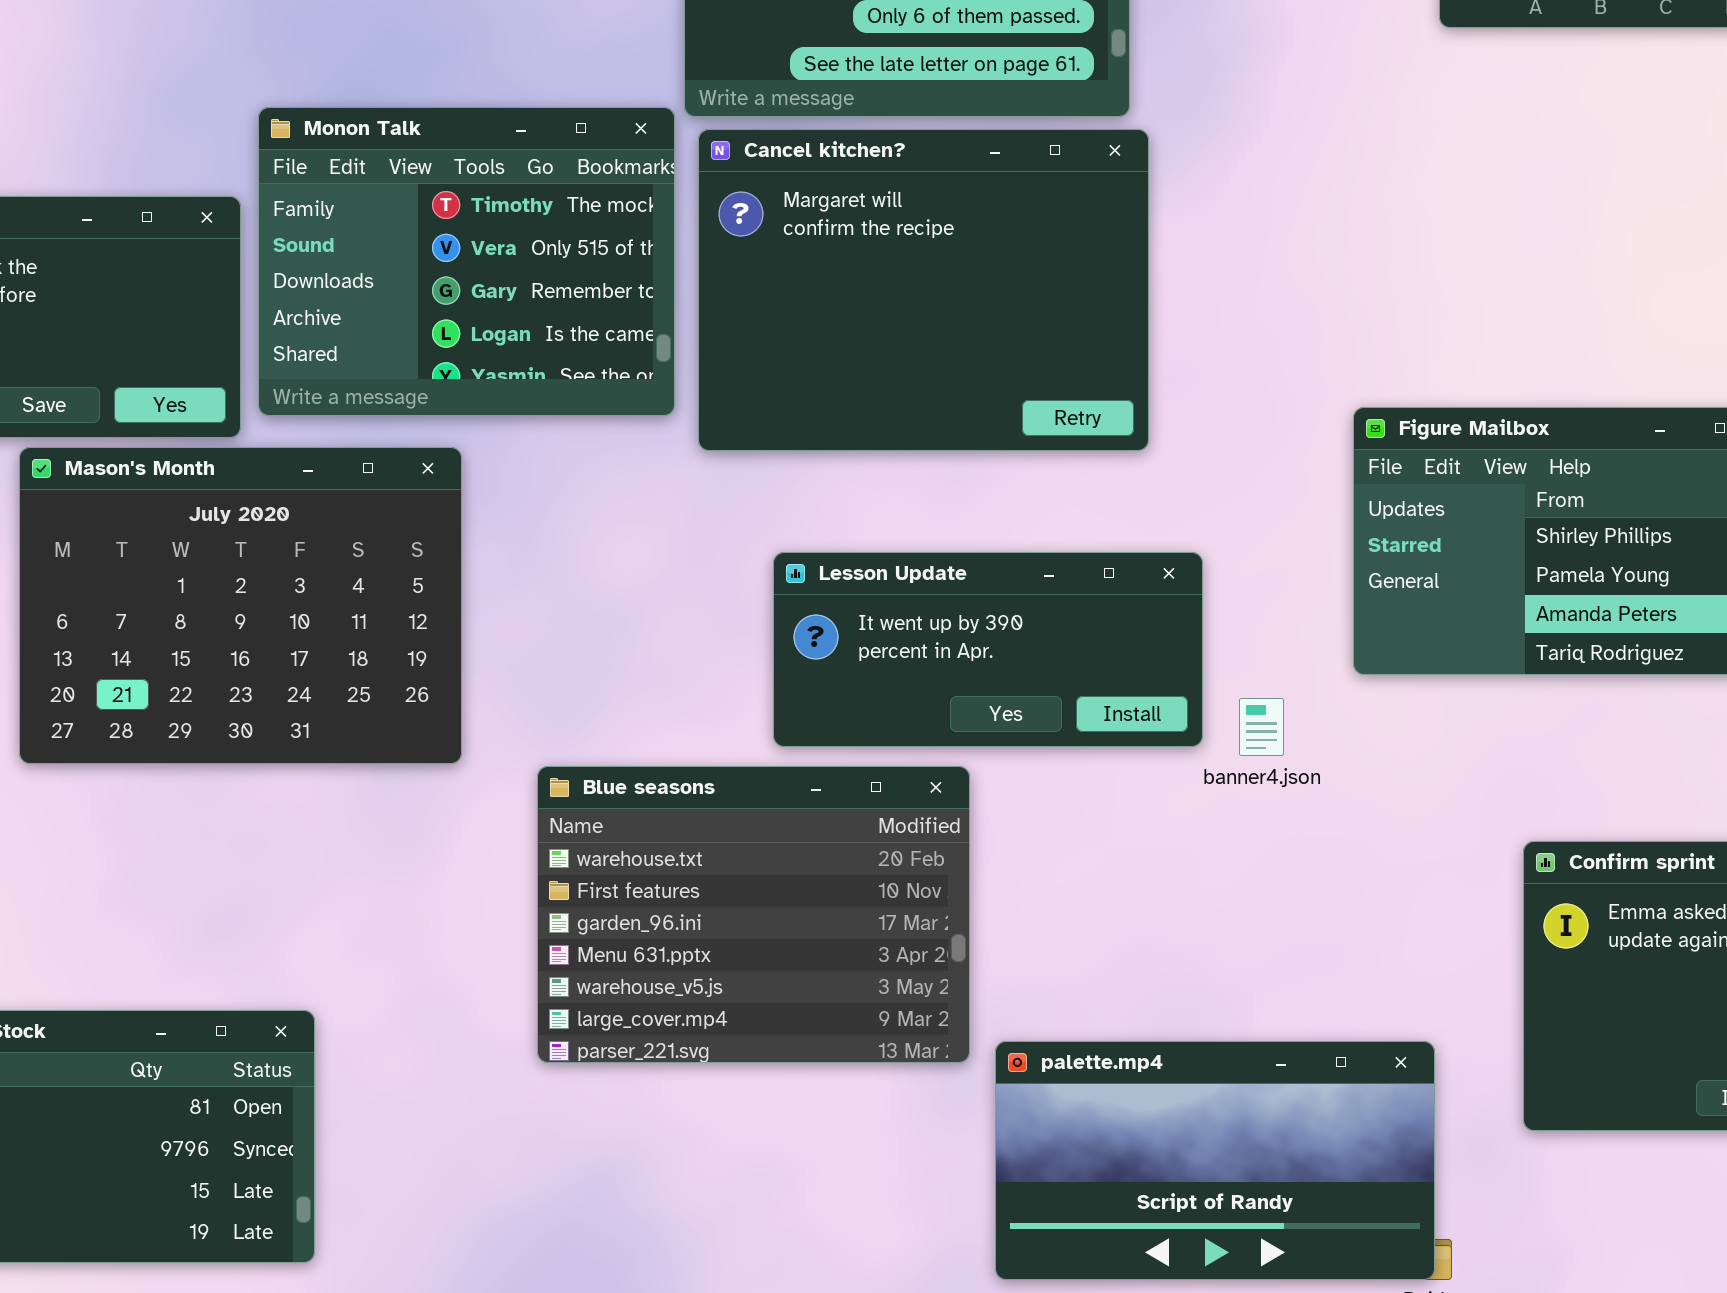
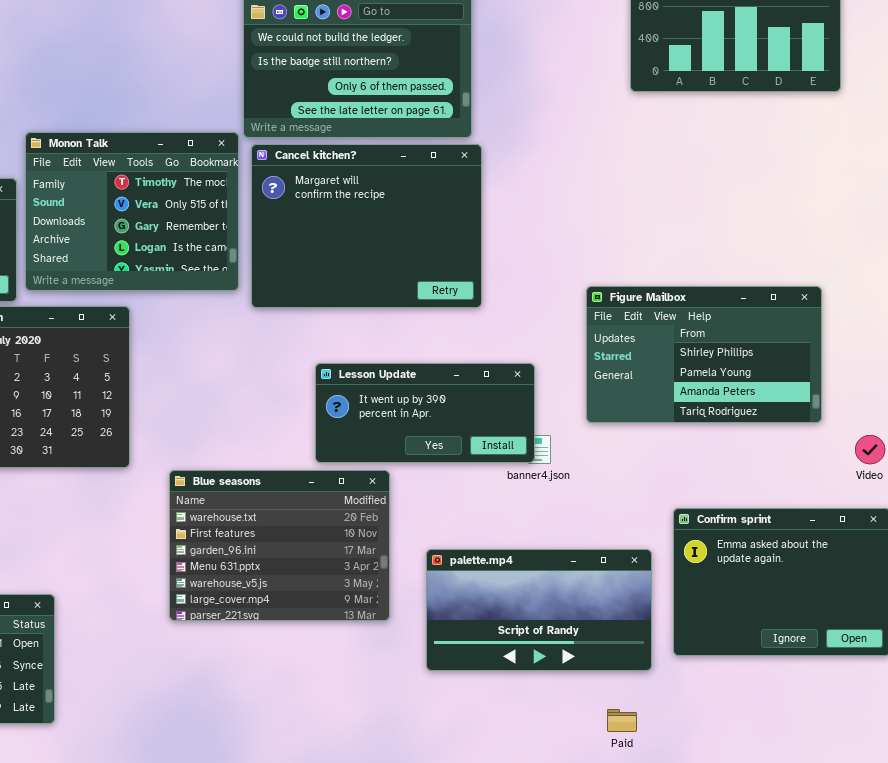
Lesson Update: [773,552,1203,747] -> [315,363,535,463], moved
palette.mp4: [995,1041,1435,1280] -> [426,549,652,671], moved

